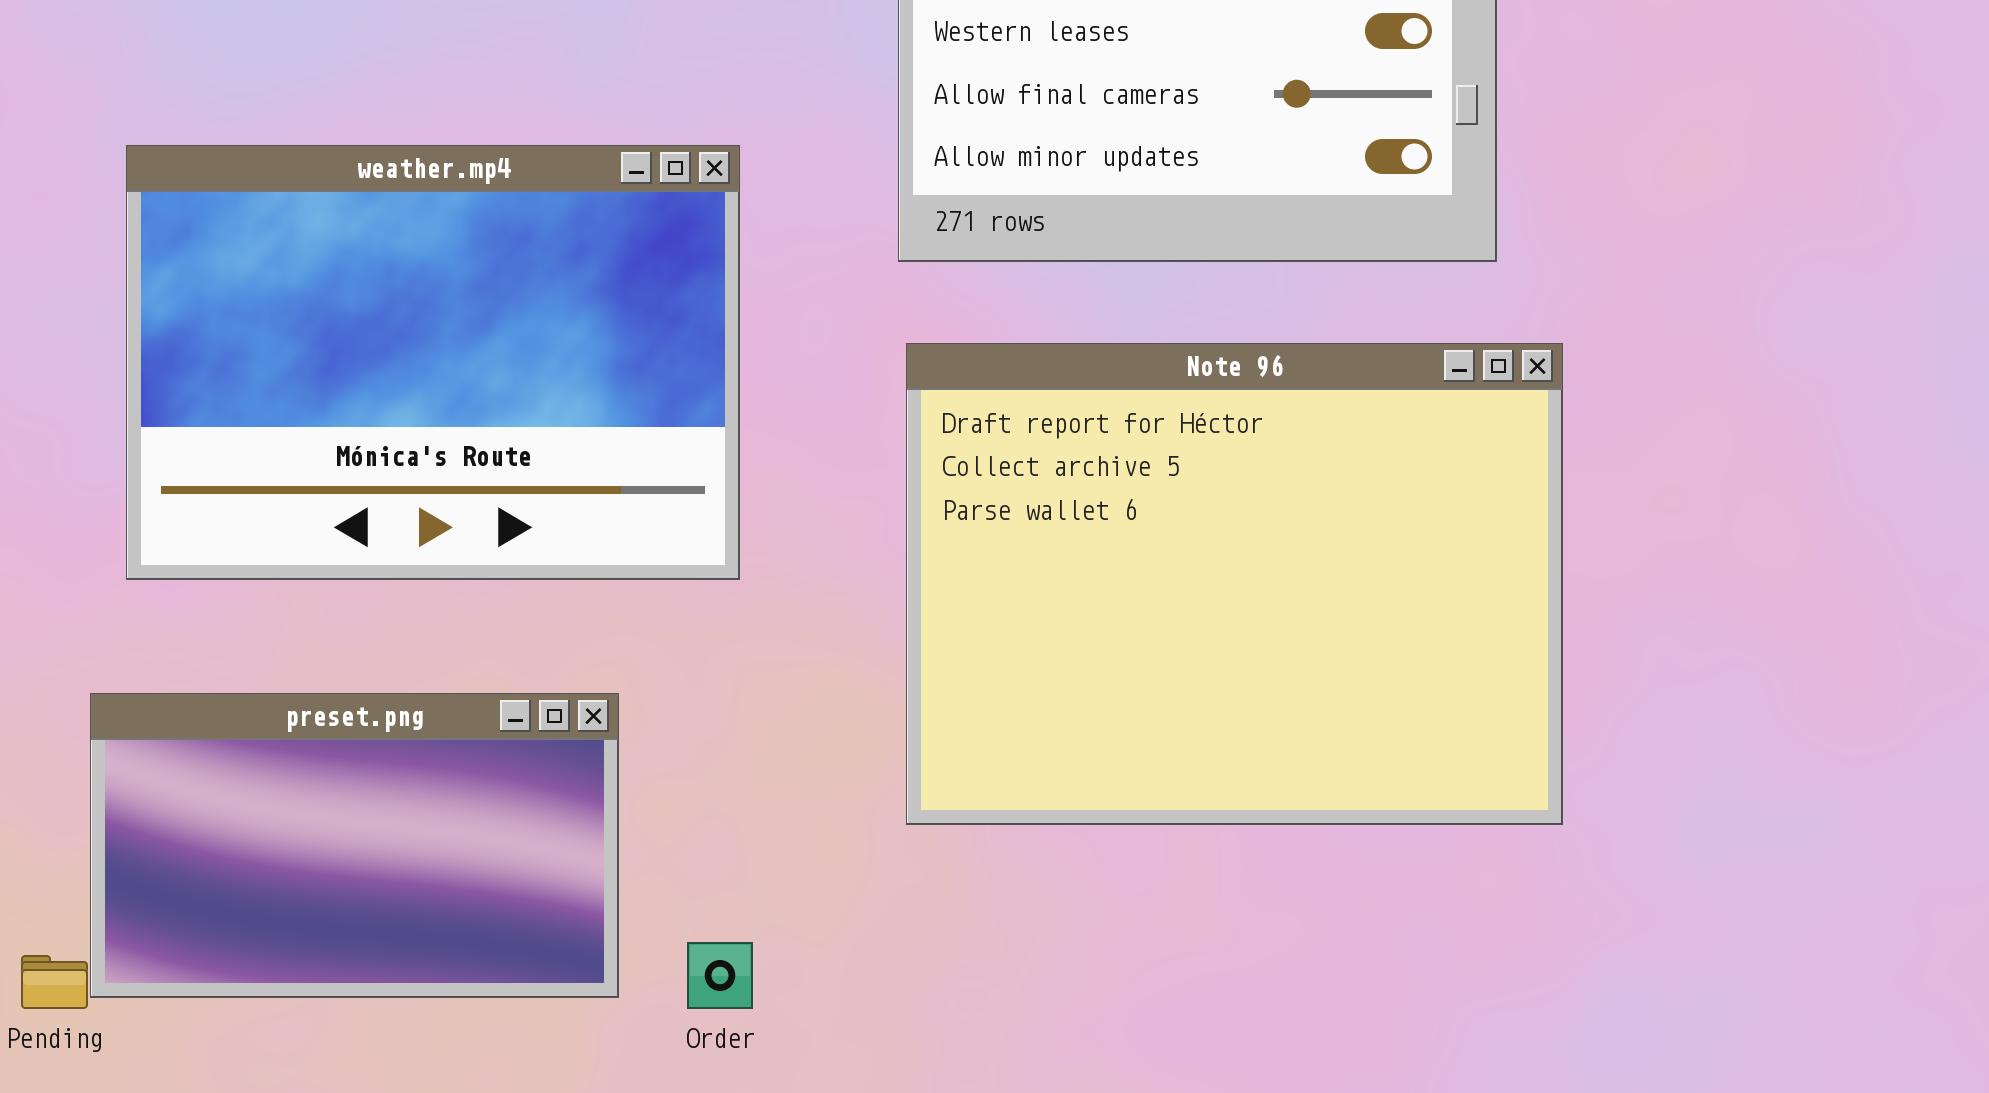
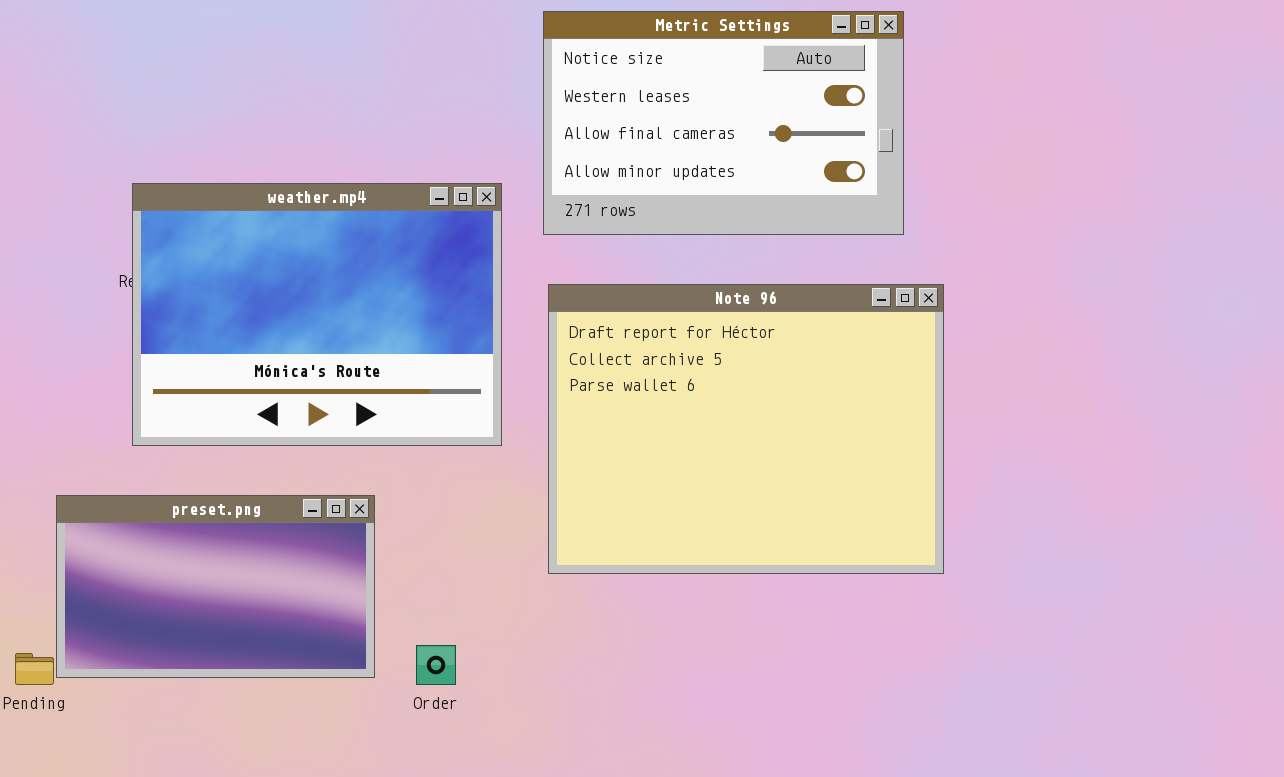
weather.mp4: [126,145,740,580] -> [132,183,502,446], moved

